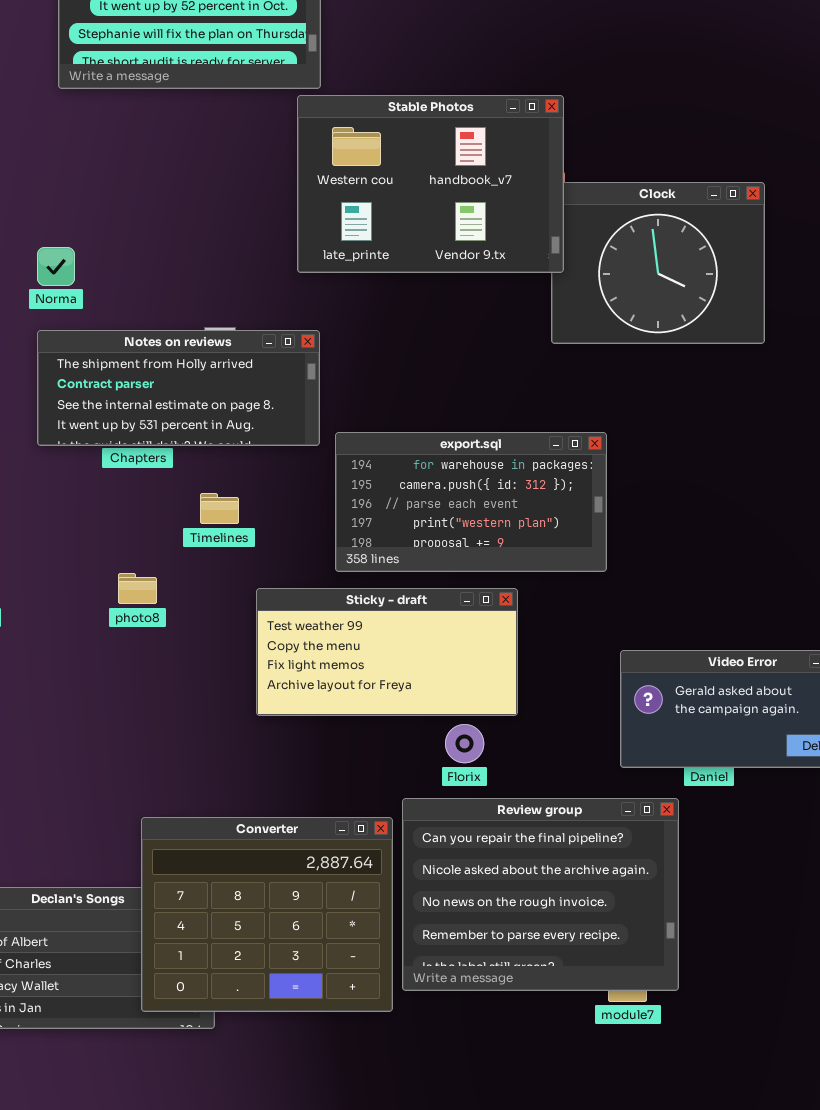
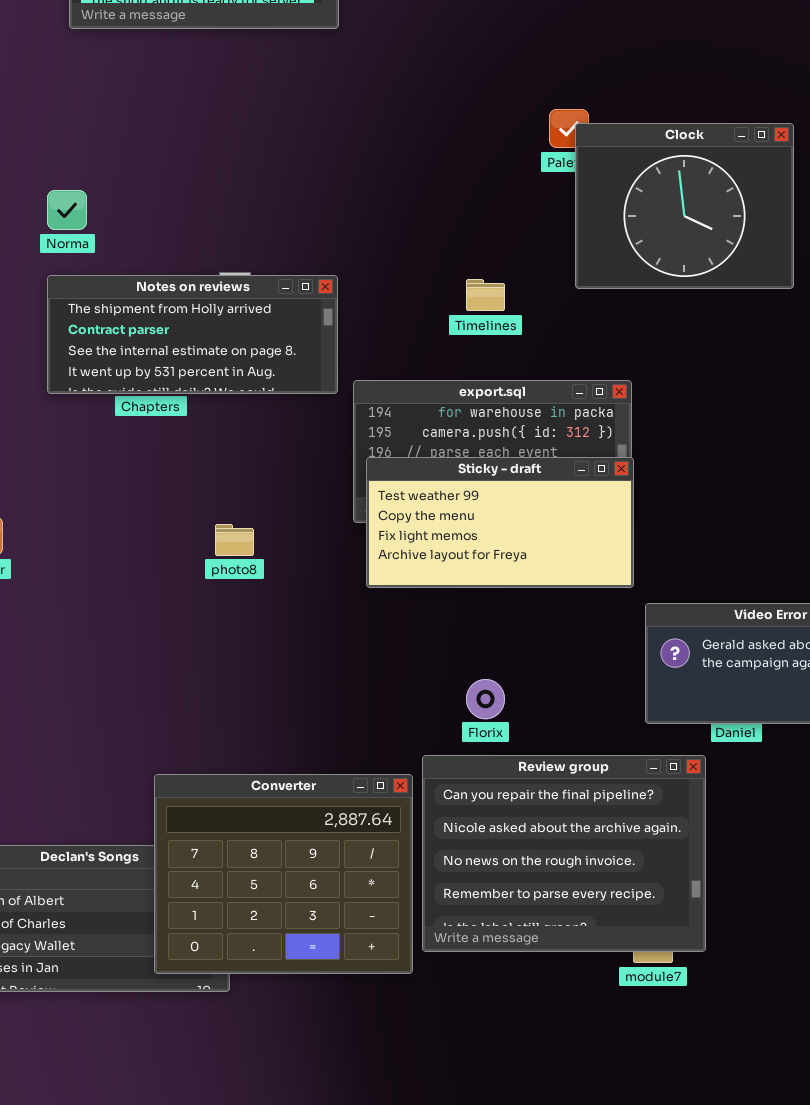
Stable Photos: [297,95,564,273] -> none, closed
Timelines: [200,493,239,524] -> [466,279,505,311], moved
photo8: [118,573,157,604] -> [215,524,254,556], moved
Sticky - draft: [256,588,518,716] -> [366,457,634,588], moved

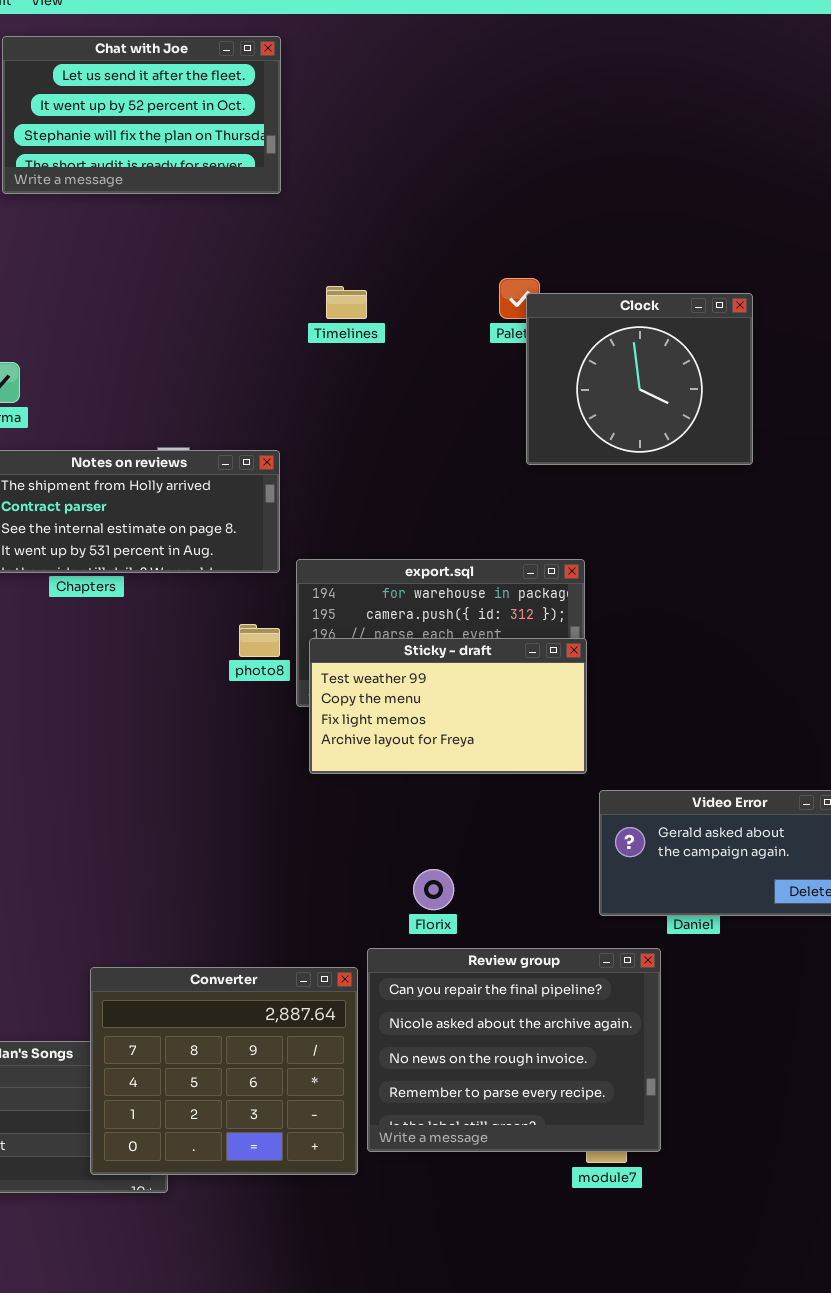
Timelines: [466,279,505,311] -> [326,286,367,319], moved
photo8: [215,524,254,556] -> [239,624,280,657], moved

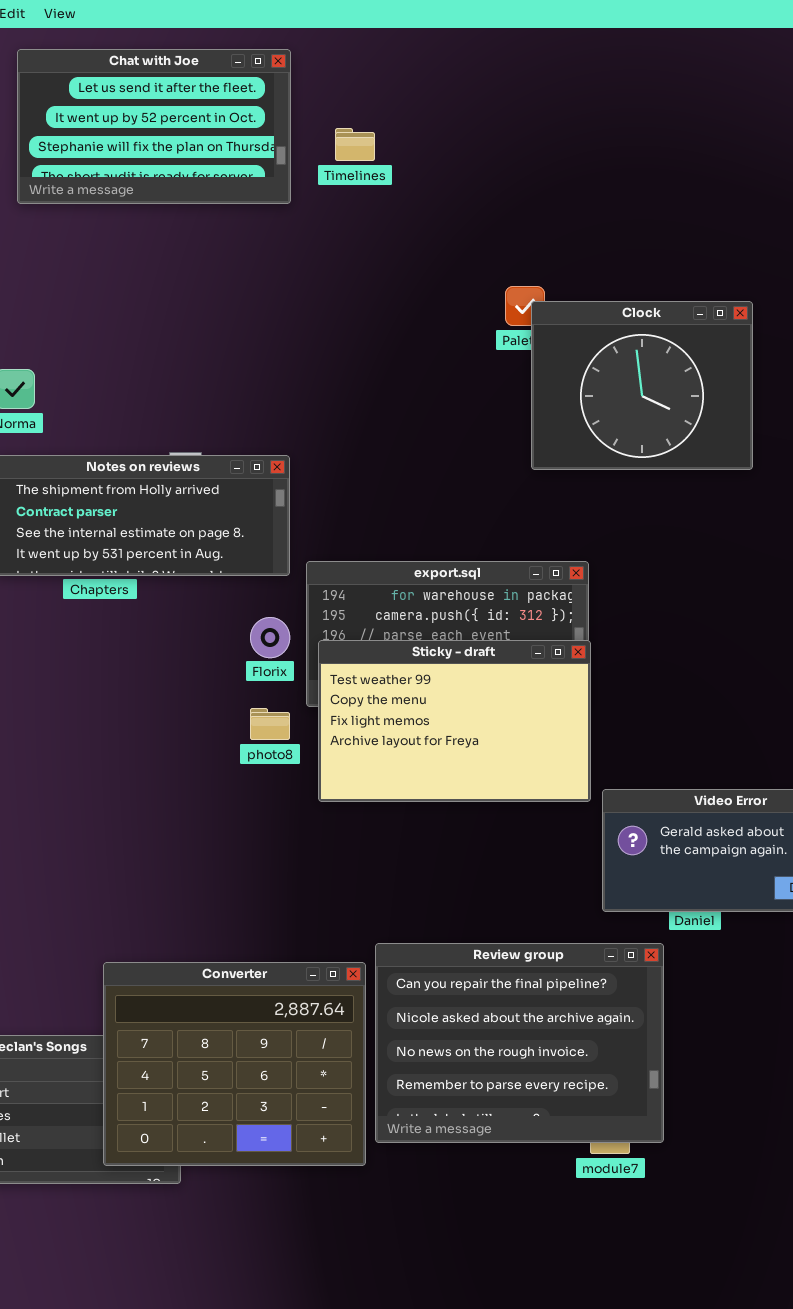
Timelines: [326,286,367,319] -> [335,128,375,161], moved
photo8: [239,624,280,657] -> [250,708,290,740], moved
Sticky - draft: [309,638,587,774] -> [318,640,591,802], resized
Florix: [413,869,454,910] -> [250,617,290,658], moved

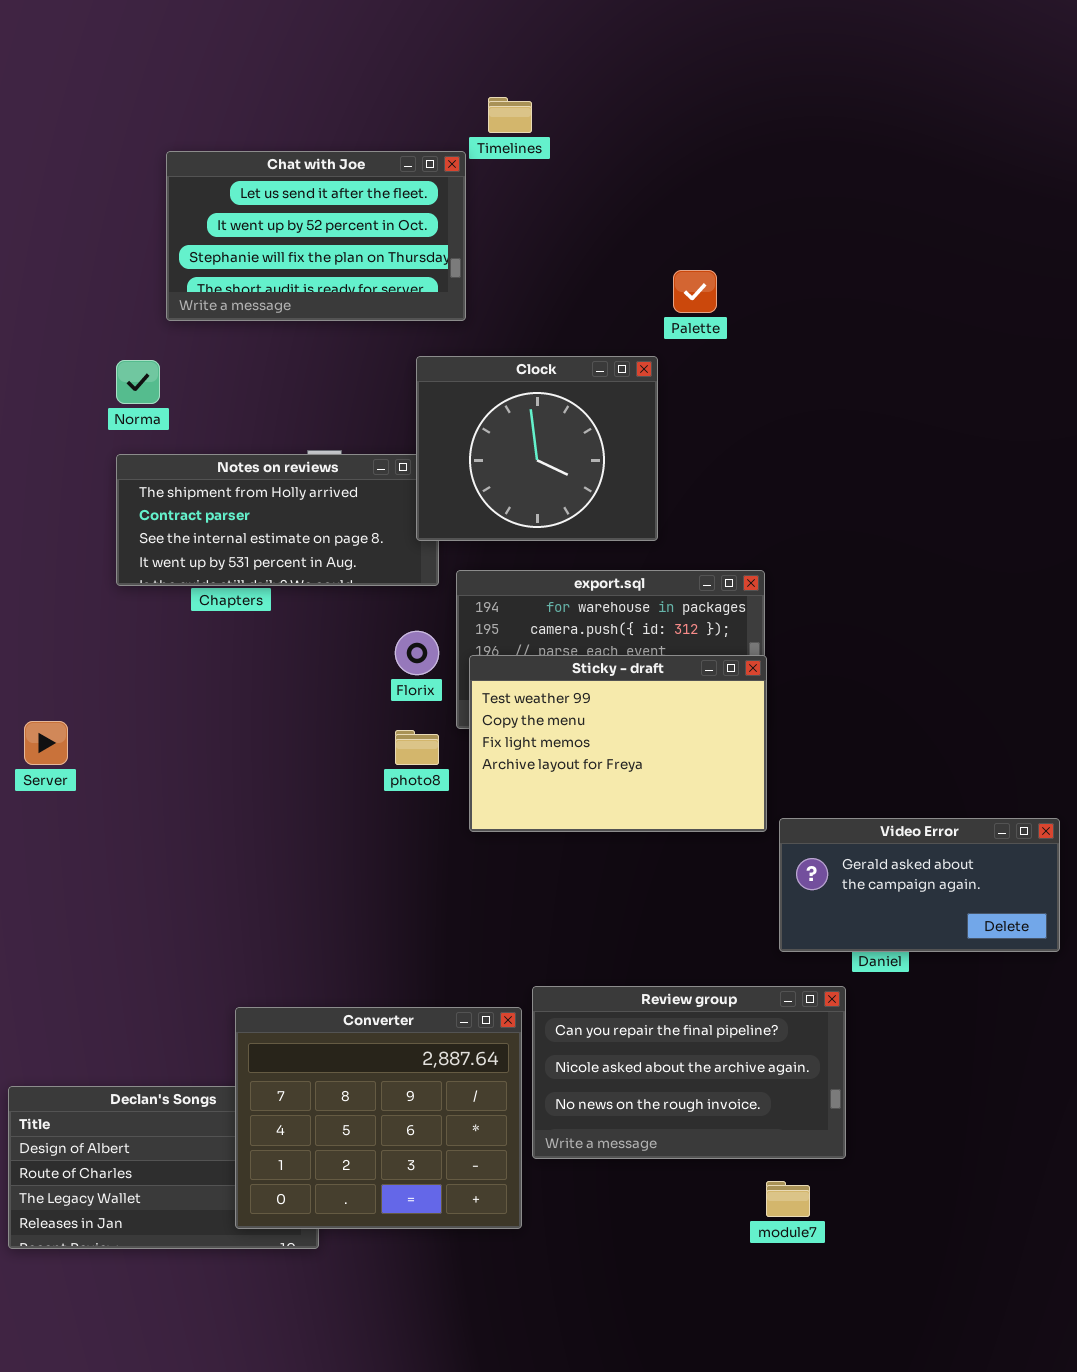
Chat with Joe: [17,49,291,204] -> [166,151,466,321], moved
Clock: [531,301,753,470] -> [416,356,658,541], moved
Review group: [375,943,664,1143] -> [532,986,846,1159], resized

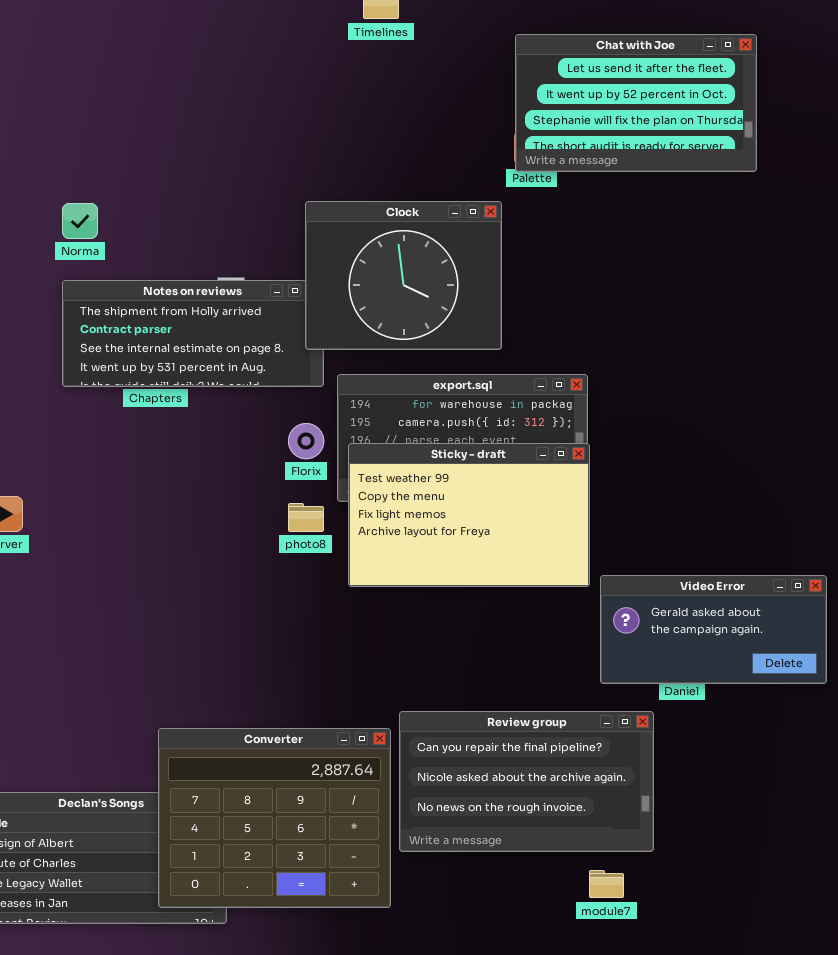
Chat with Joe: [166,151,466,321] -> [515,34,757,172], moved

